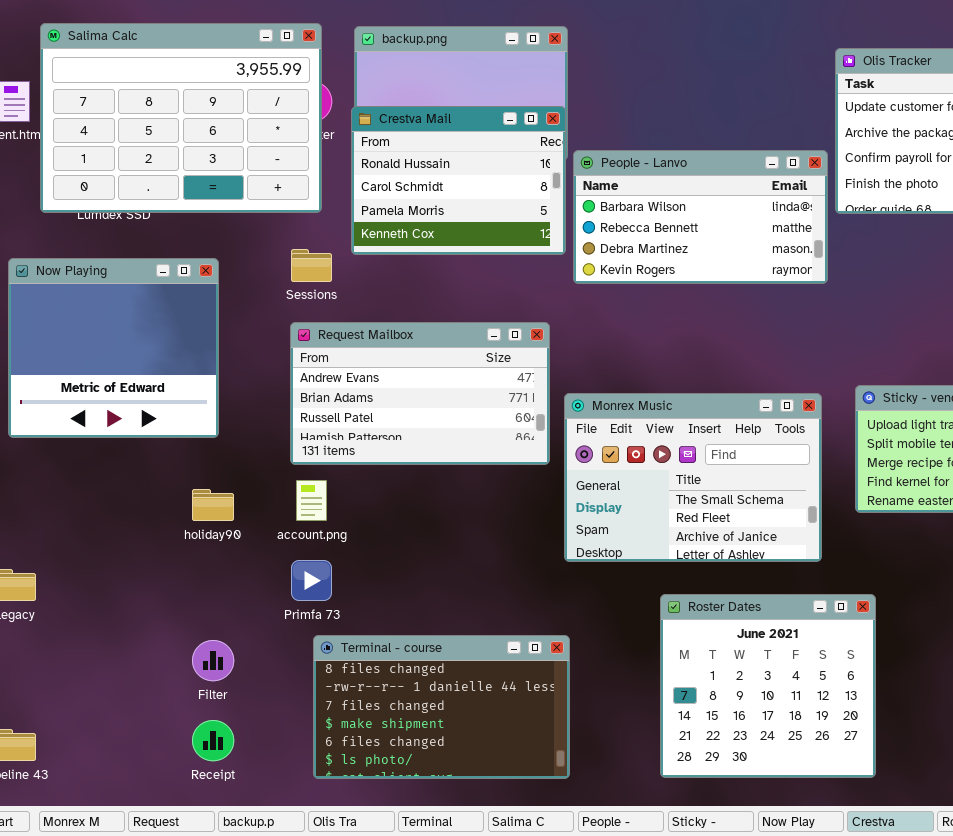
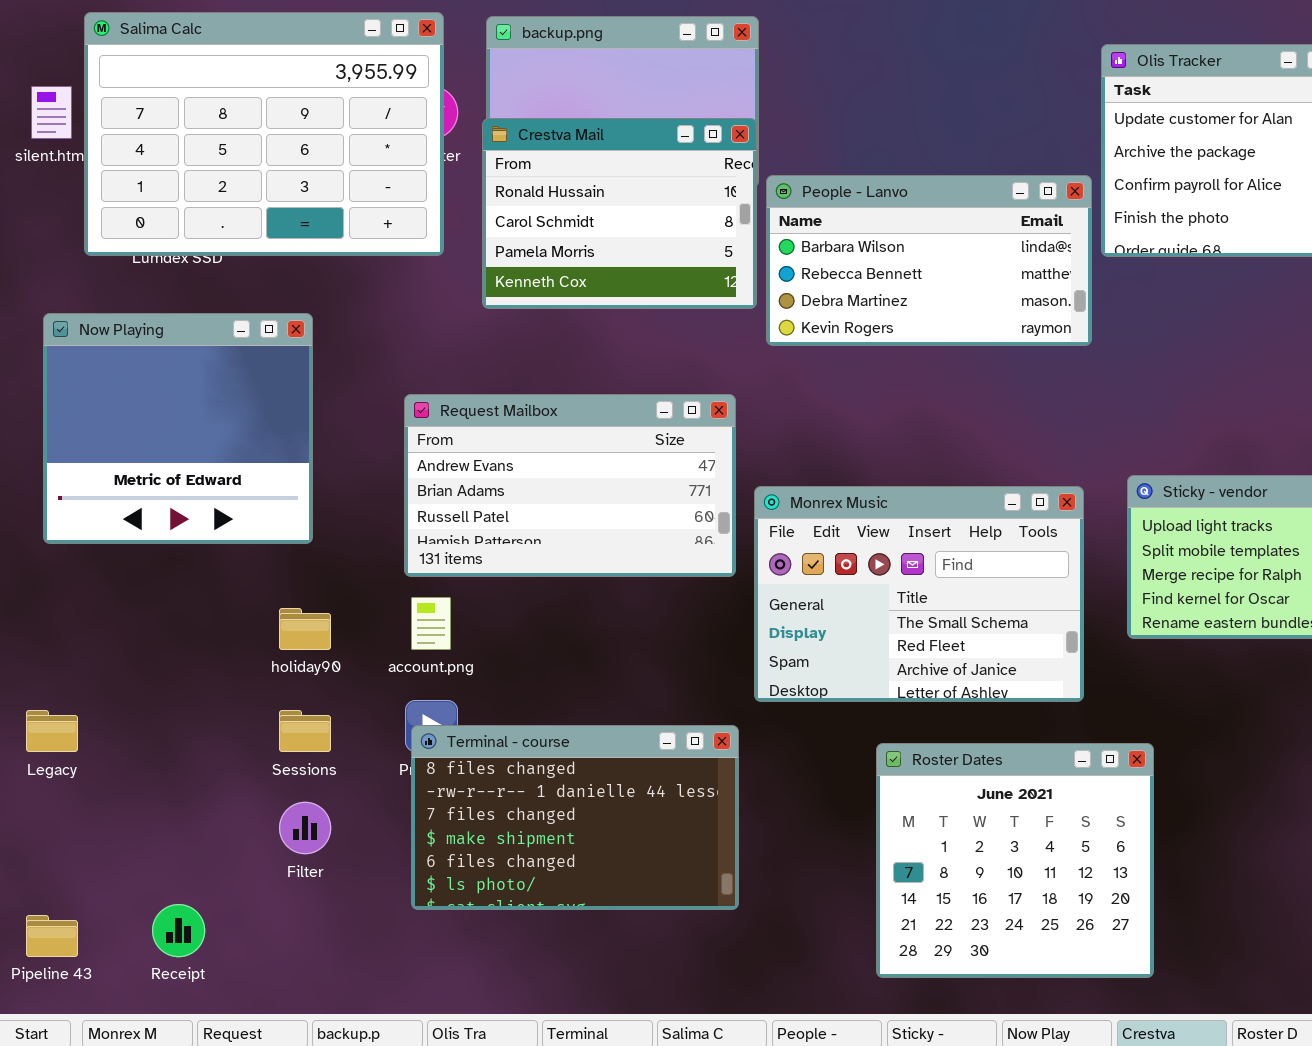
Sessions: [291,249,332,282] -> [279,710,331,752], moved
Terminal - course: [313,635,570,779] -> [411,725,739,910], moved
Receipt: [192,720,234,761] -> [152,904,205,957], moved

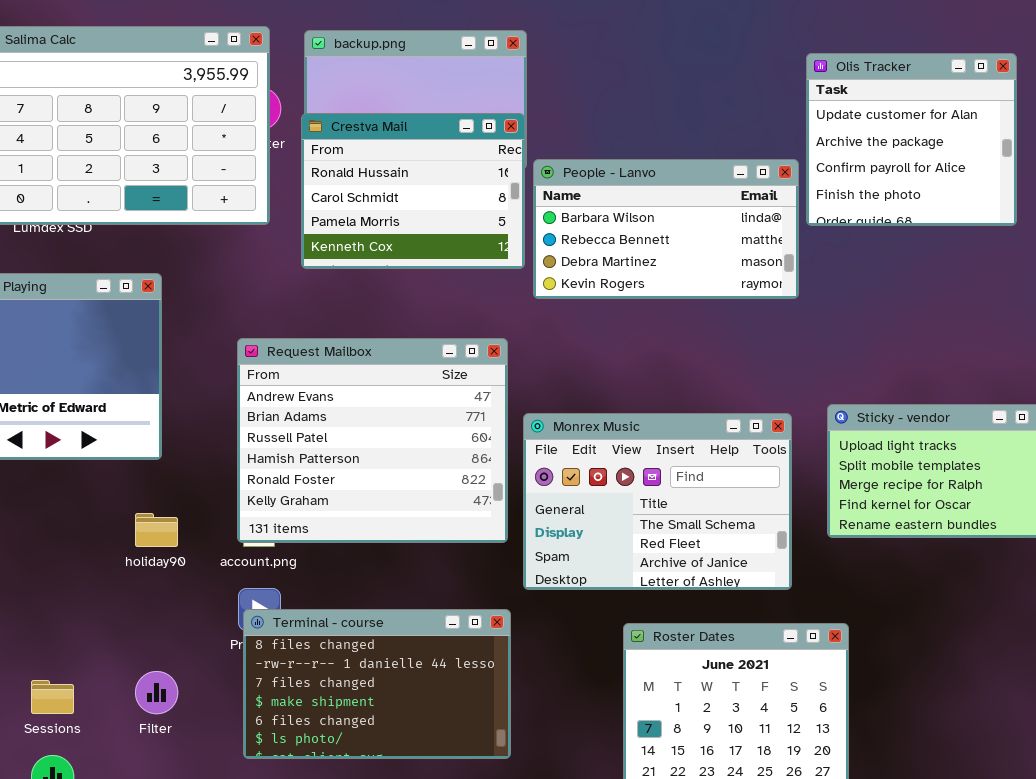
Request Mailbox: [404,394,736,577] -> [237,338,508,543], resized
Sessions: [279,710,331,752] -> [31,680,74,714], moved

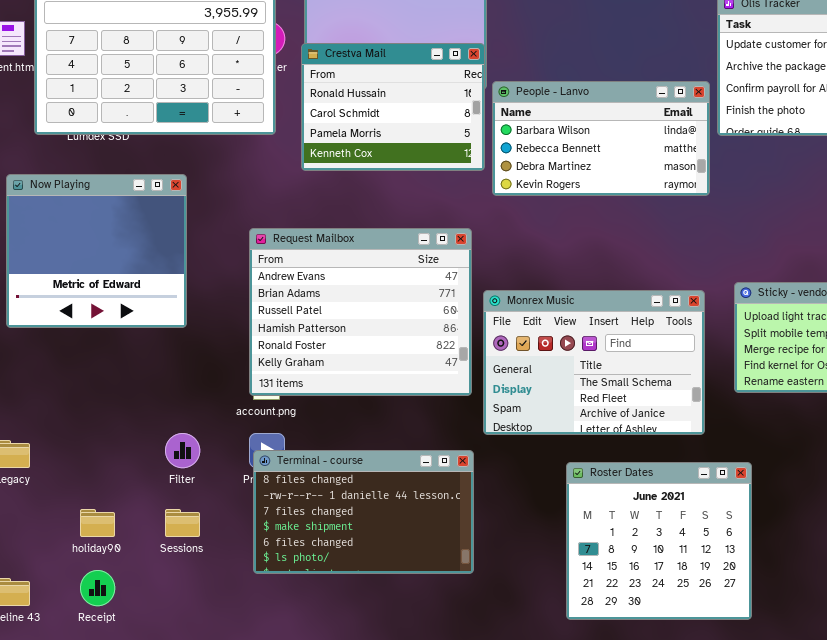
holiday90: [135,513,178,547] -> [80,509,115,537], moved
Filter: [135,671,178,714] -> [165,433,200,468], moved
Sessions: [31,680,74,714] -> [165,509,200,537], moved

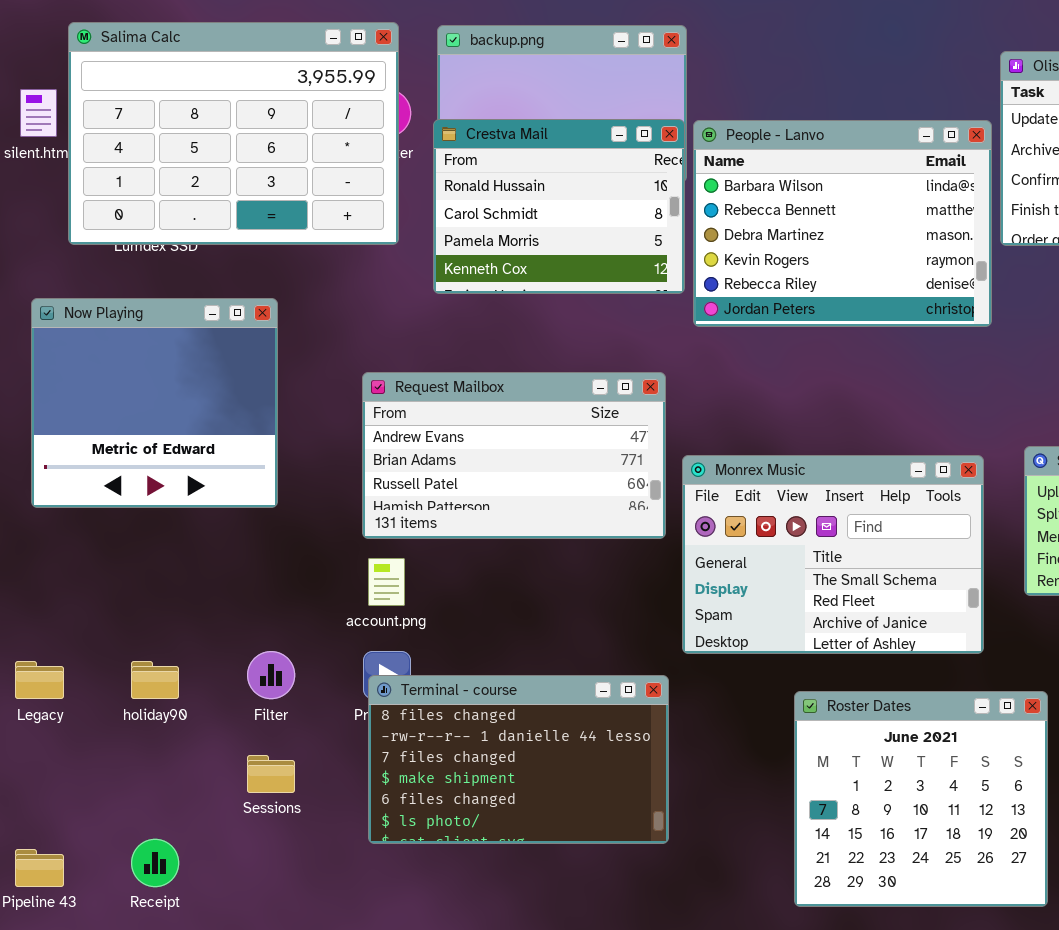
People - Lanvo: [492,81,710,196] -> [693,120,992,327], resized
Request Mailbox: [249,228,472,396] -> [362,372,666,539], resized
holiday90: [80,509,115,537] -> [131,661,179,699], moved

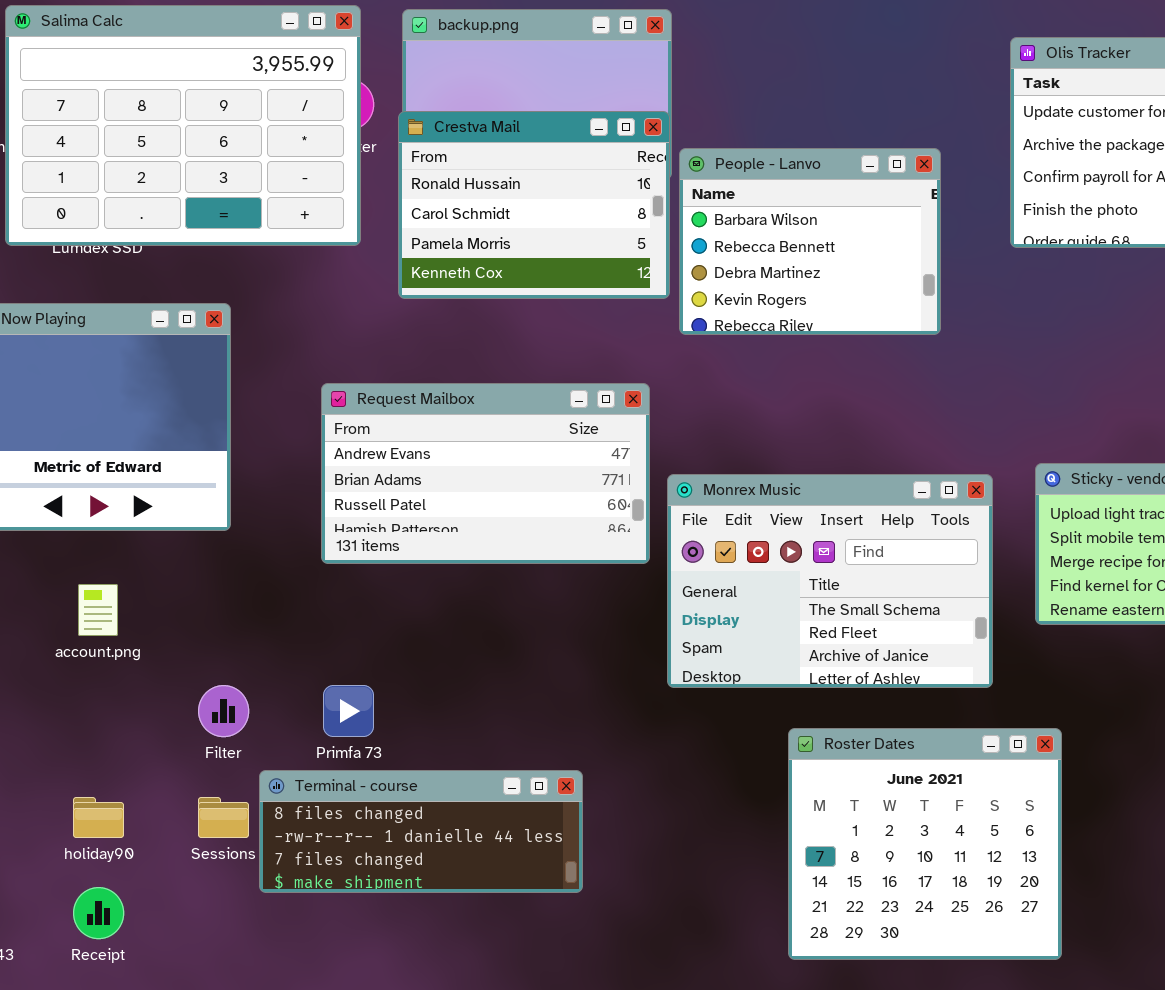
People - Lanvo: [693,120,992,327] -> [679,148,941,335], resized
account.png: [368,558,405,606] -> [78,584,118,636], moved
holiday90: [131,661,179,699] -> [73,797,124,838], moved
Terminal - course: [368,675,669,844] -> [259,770,583,893], moved, resized

